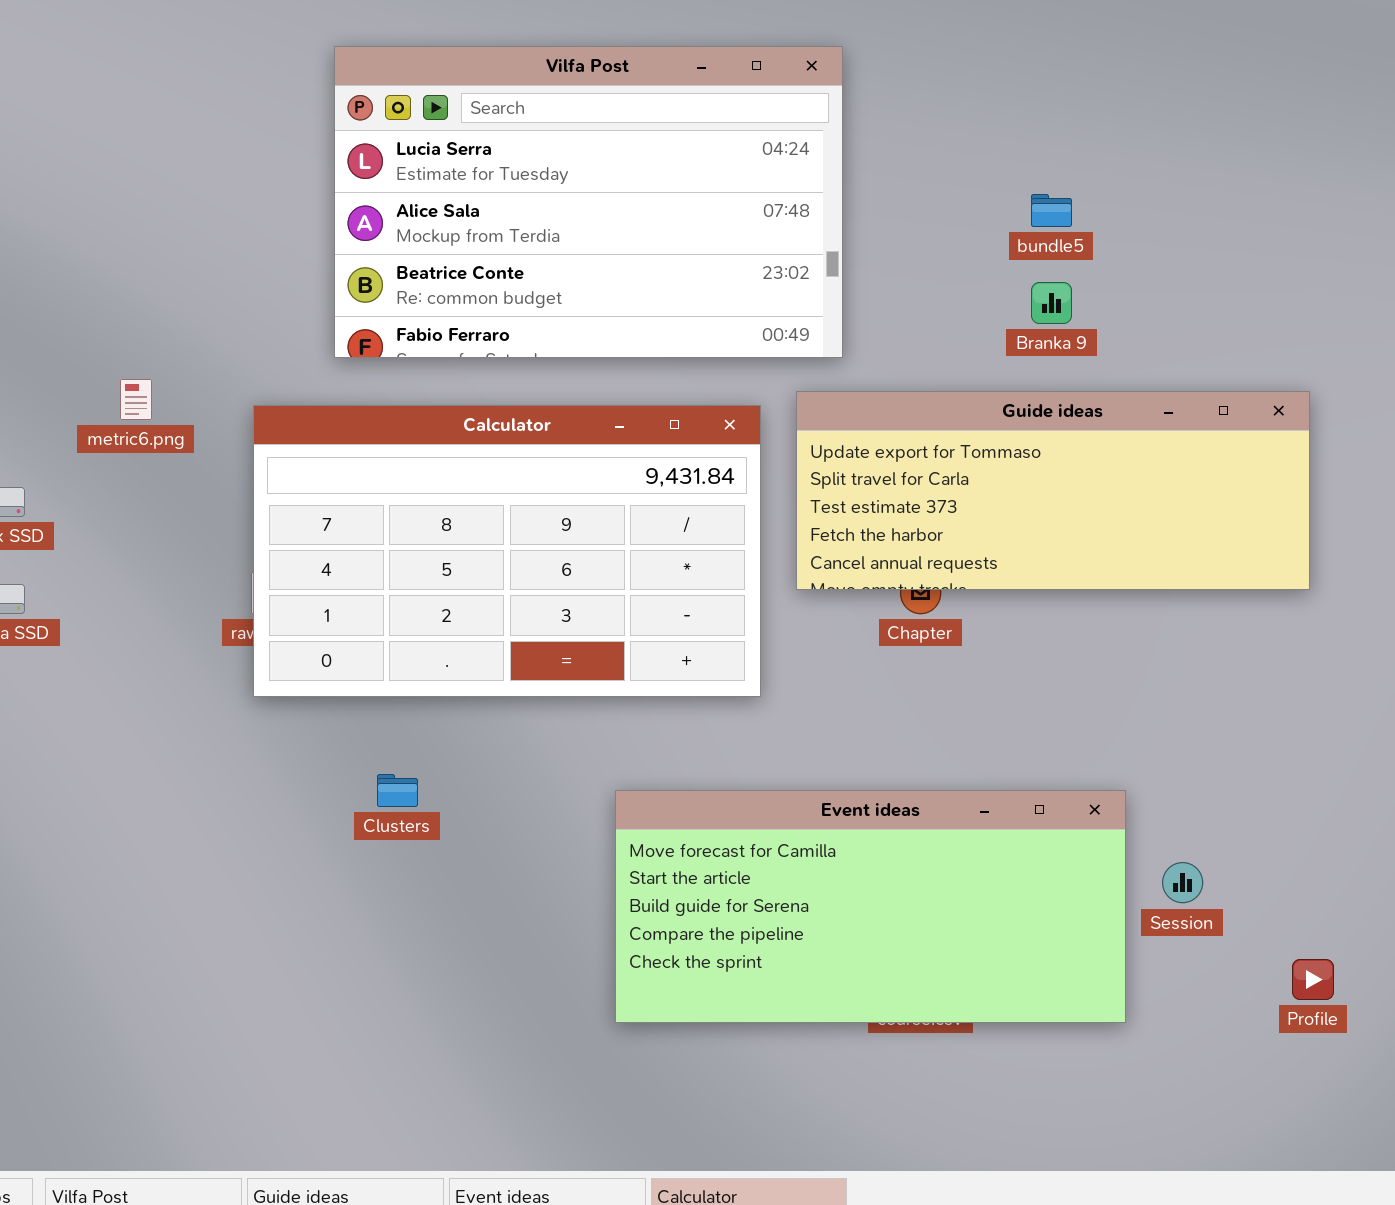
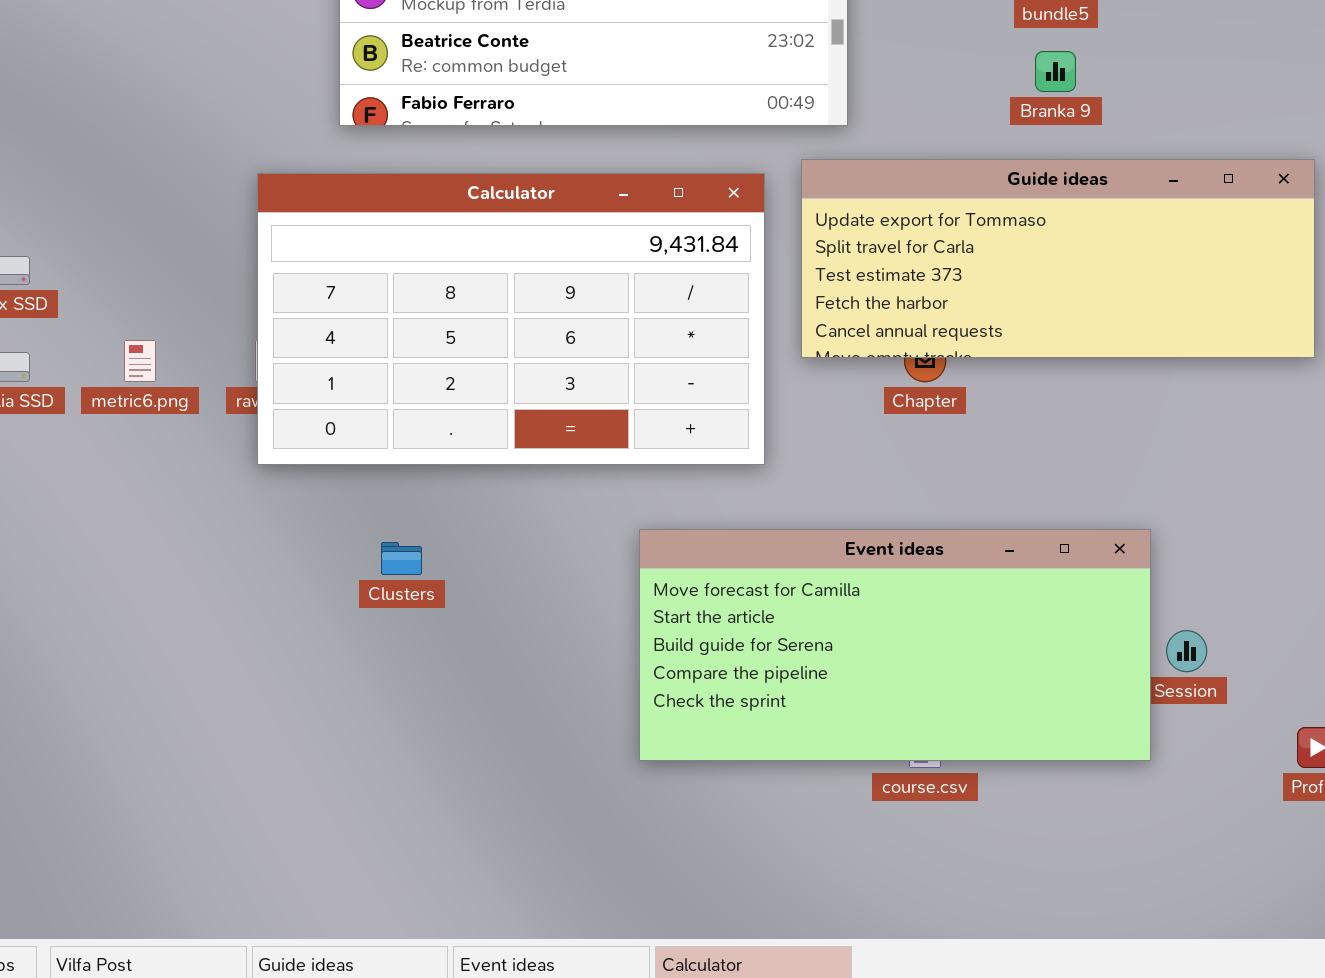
metric6.png: [120,379,152,420] -> [124,340,156,382], moved
Event ideas: [615,790,1126,1023] -> [639,529,1151,761], moved

